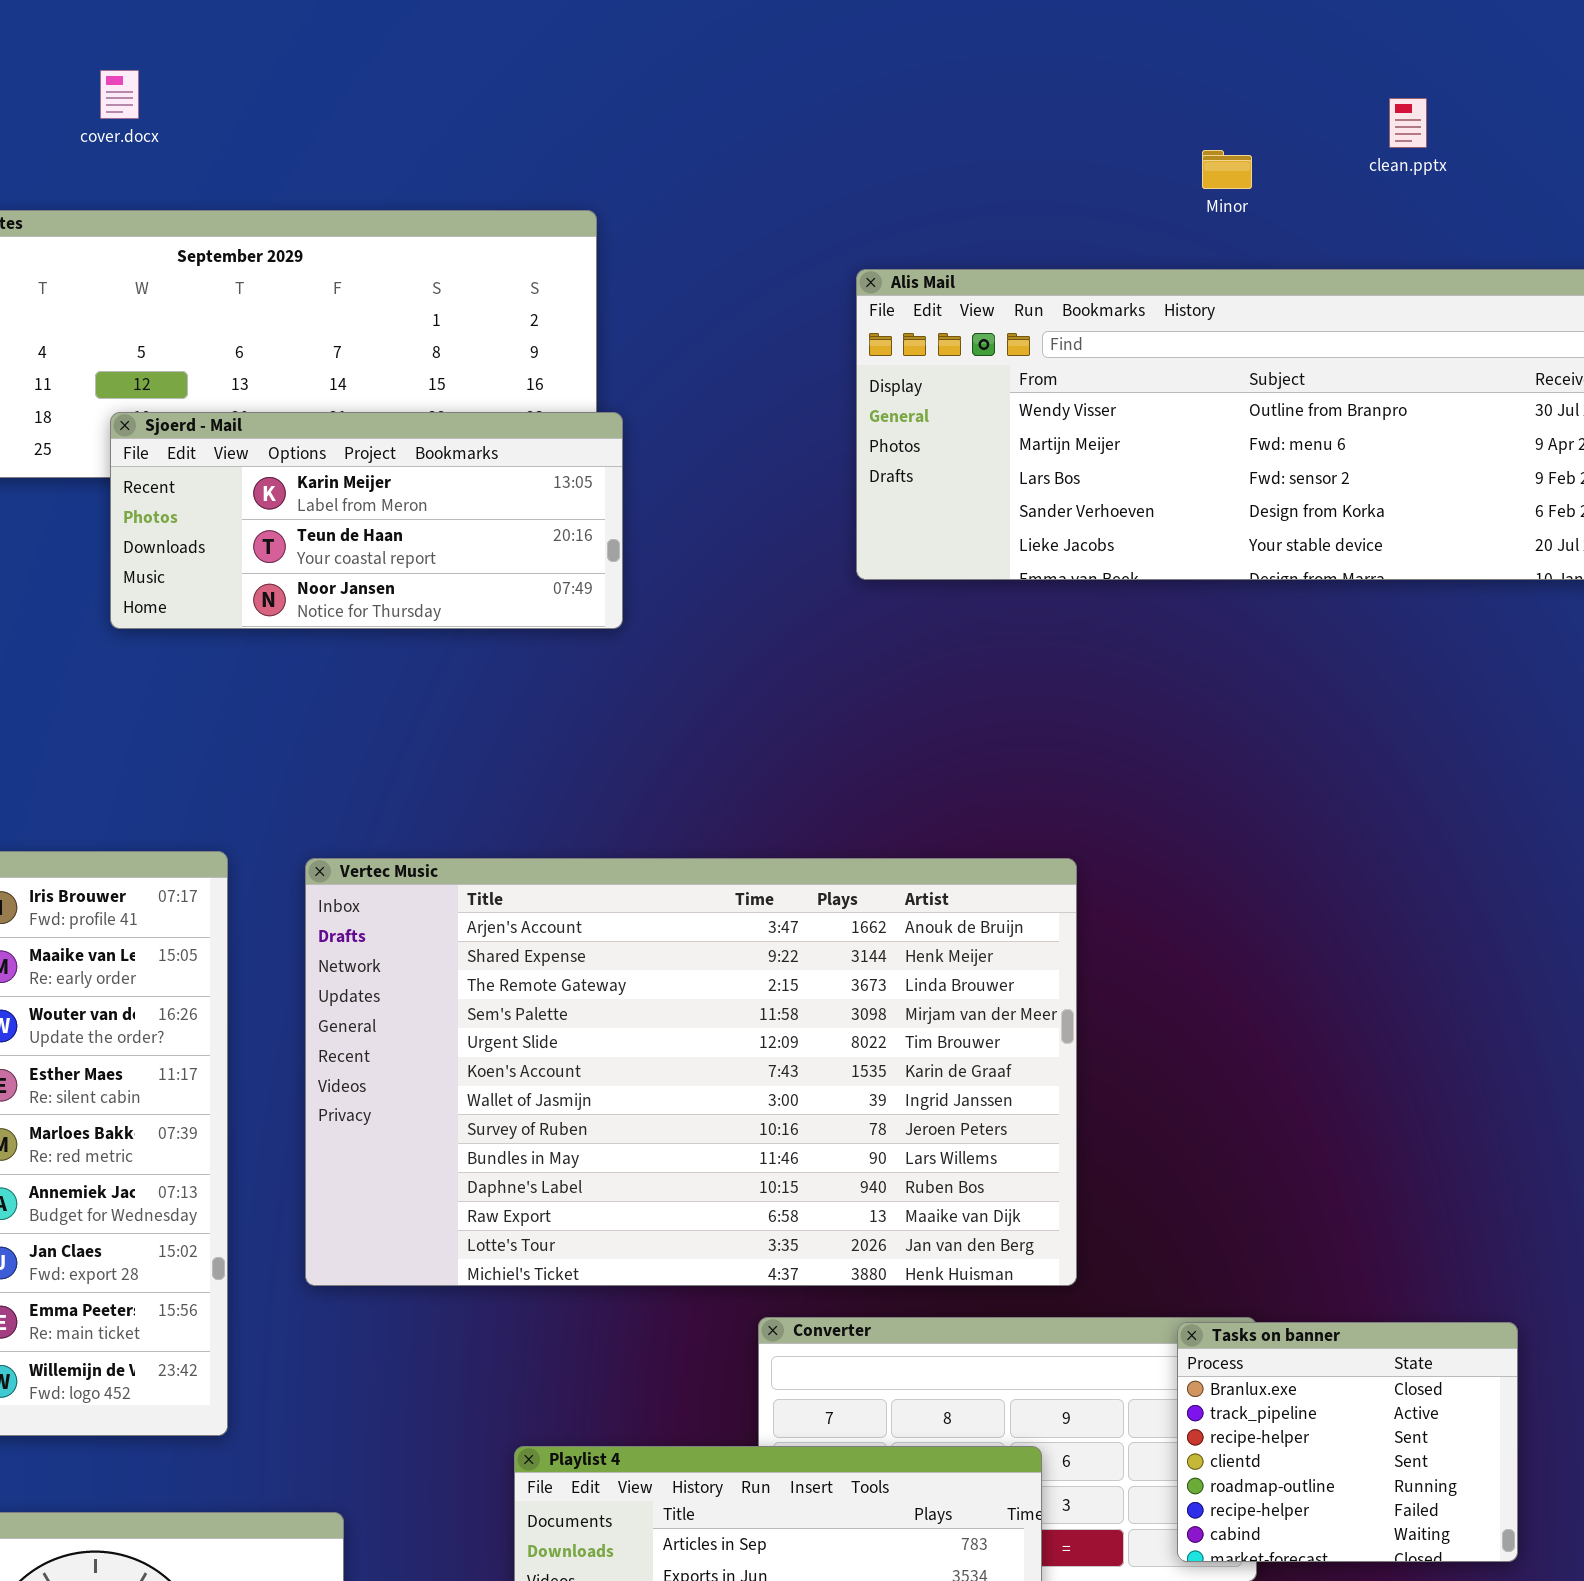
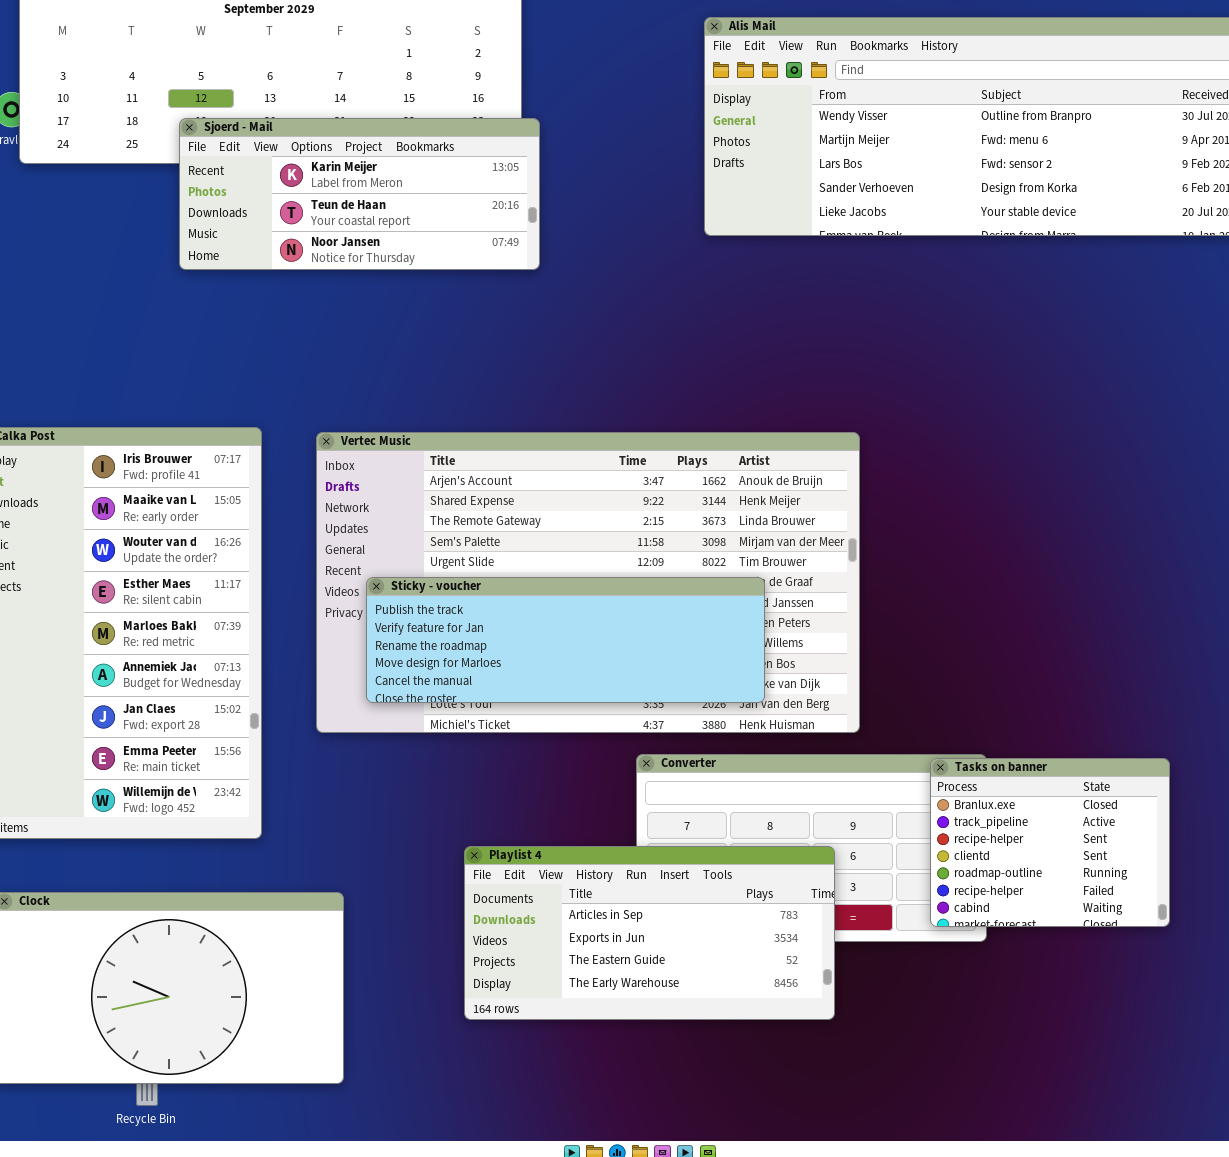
Sticky - voucher: none -> [366,577,765,703], opened

